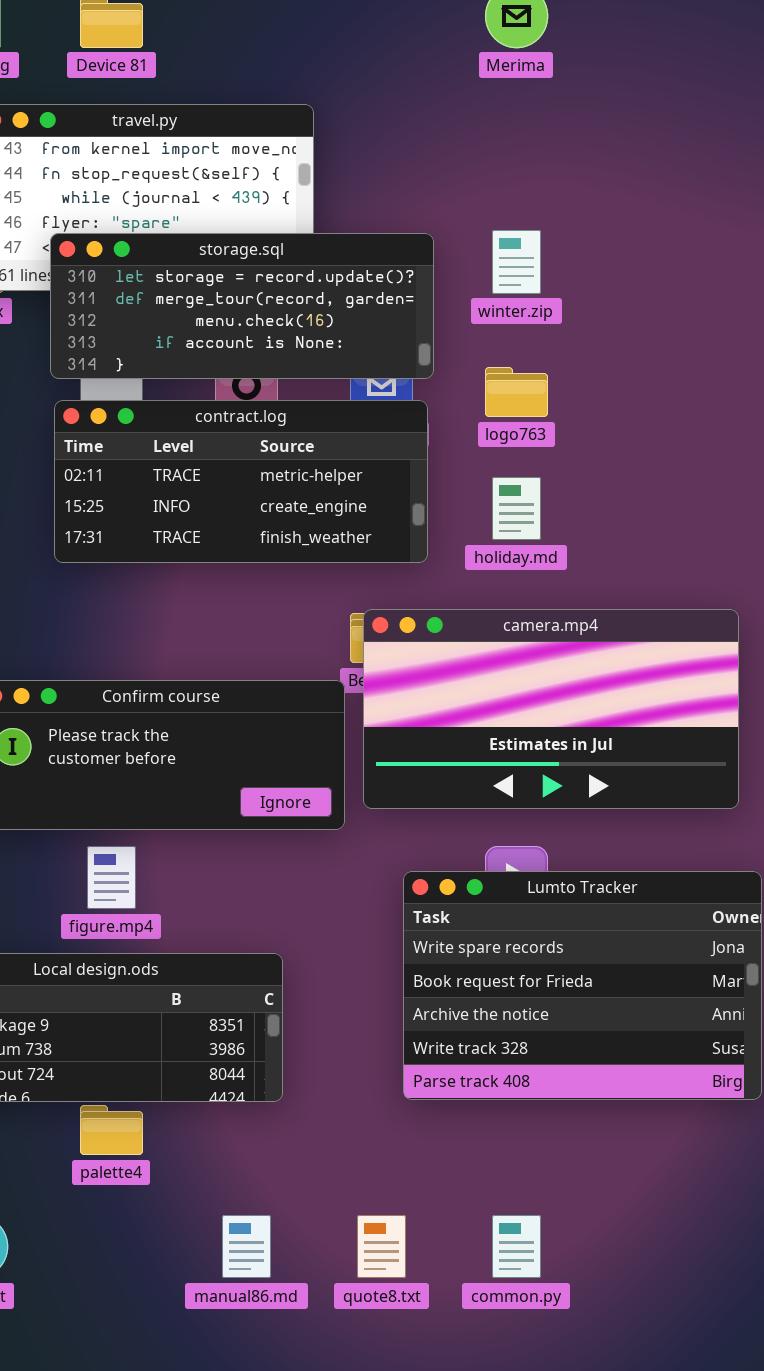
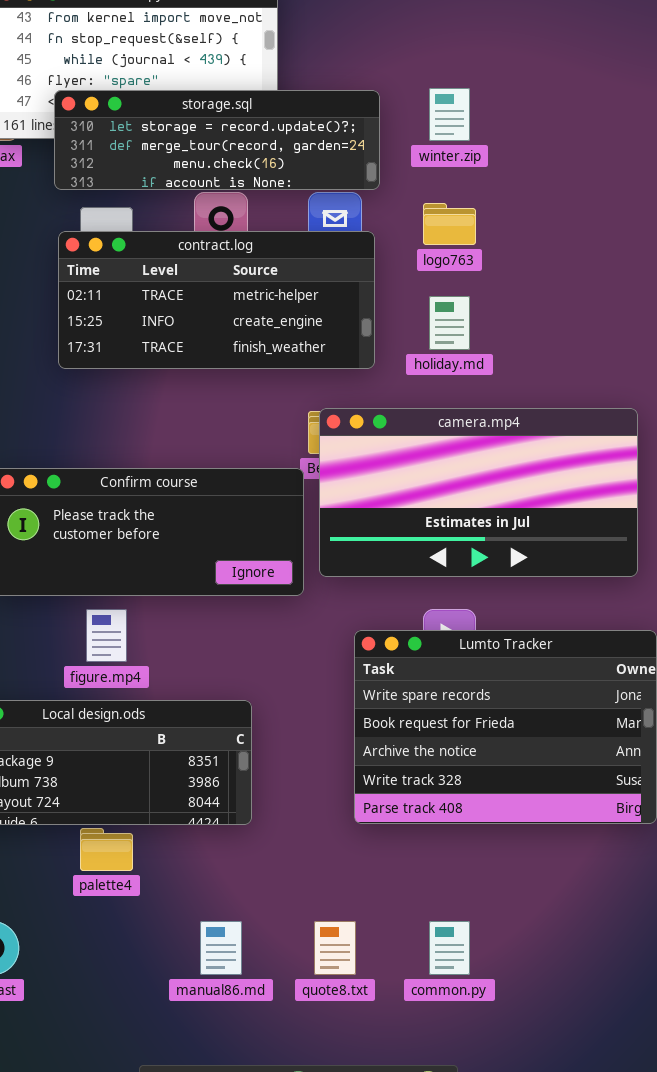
storage.sql: [50,233,434,379] -> [54,90,380,190], resized

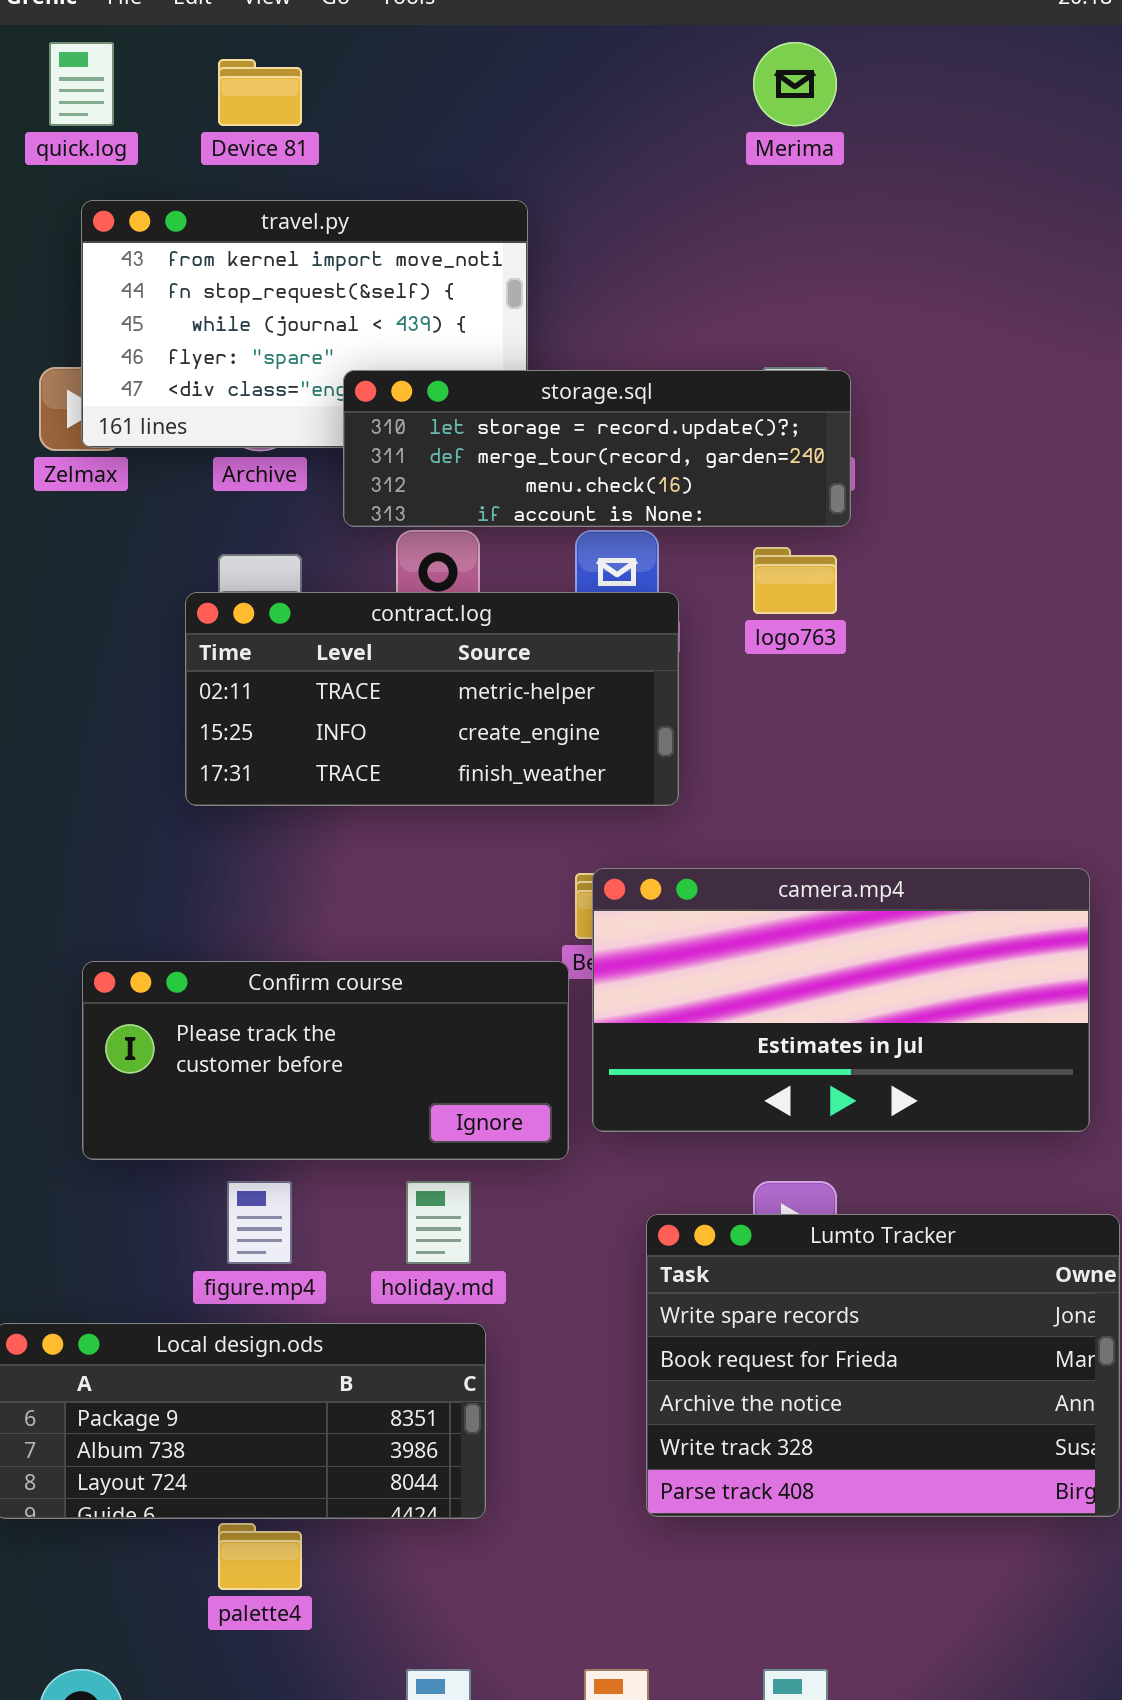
storage.sql: [54,90,380,190] -> [343,370,851,527], moved
holiday.md: [429,296,470,350] -> [406,1181,471,1264], moved

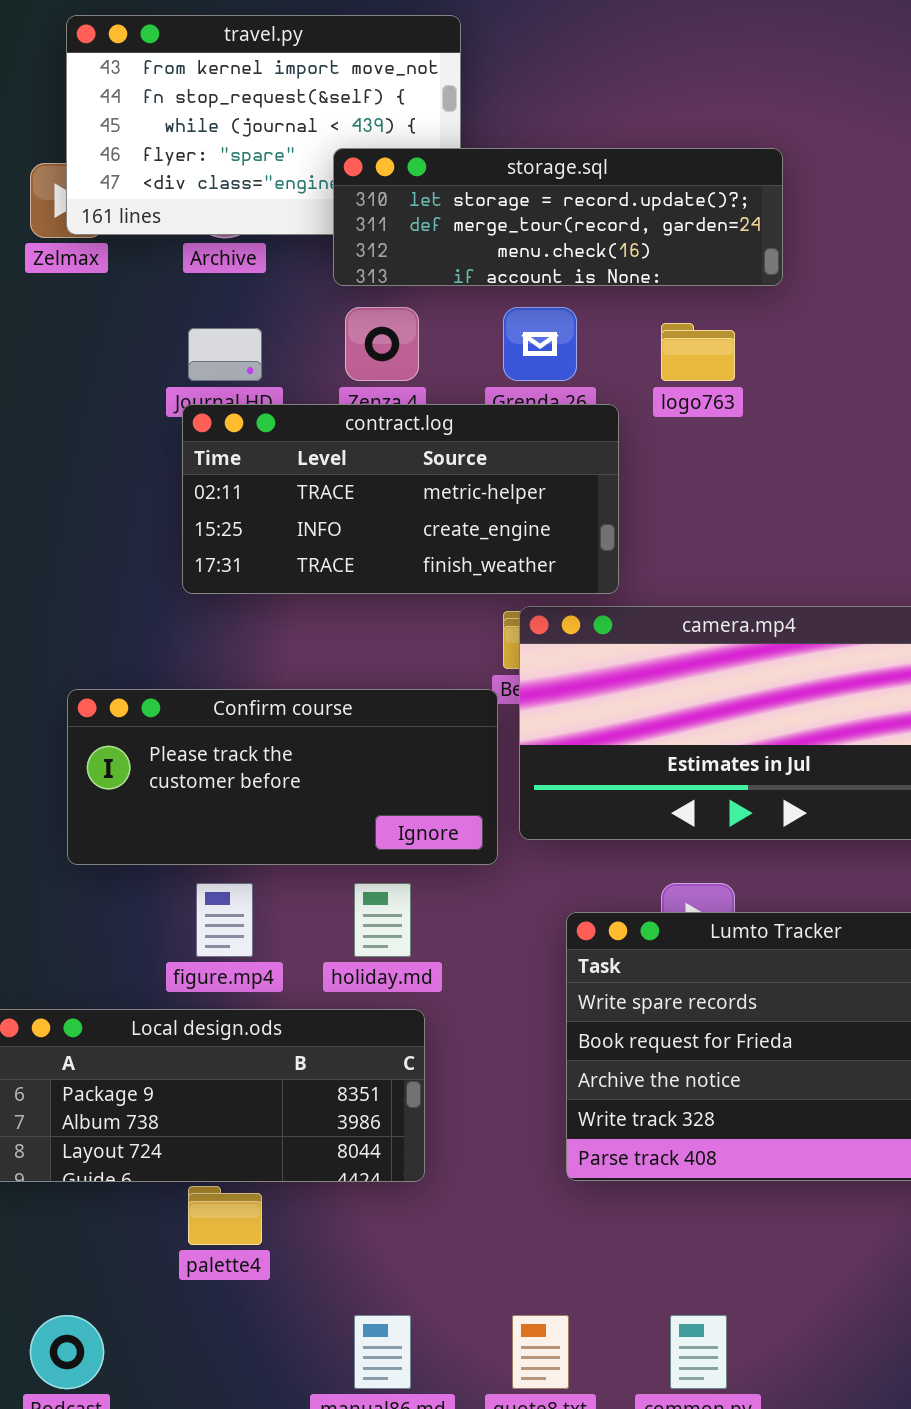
storage.sql: [343,370,851,527] -> [333,148,783,286], moved
contract.log: [185,592,679,806] -> [182,404,619,594], moved

